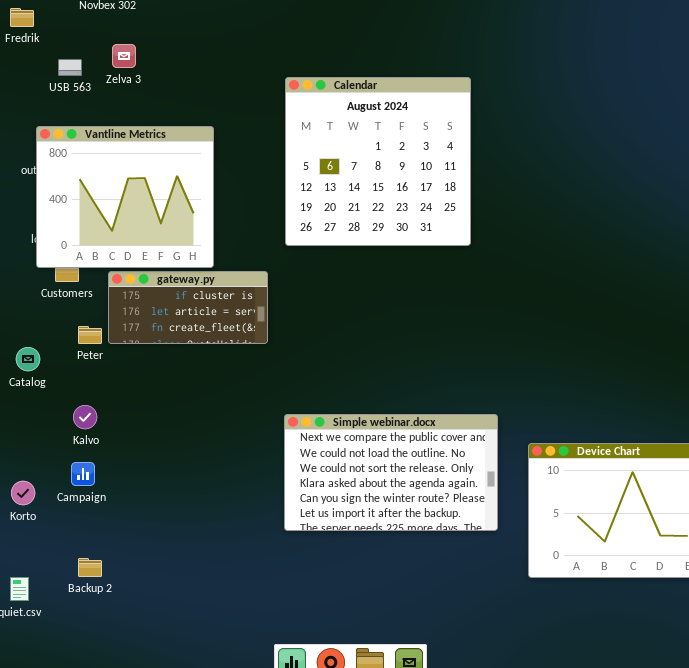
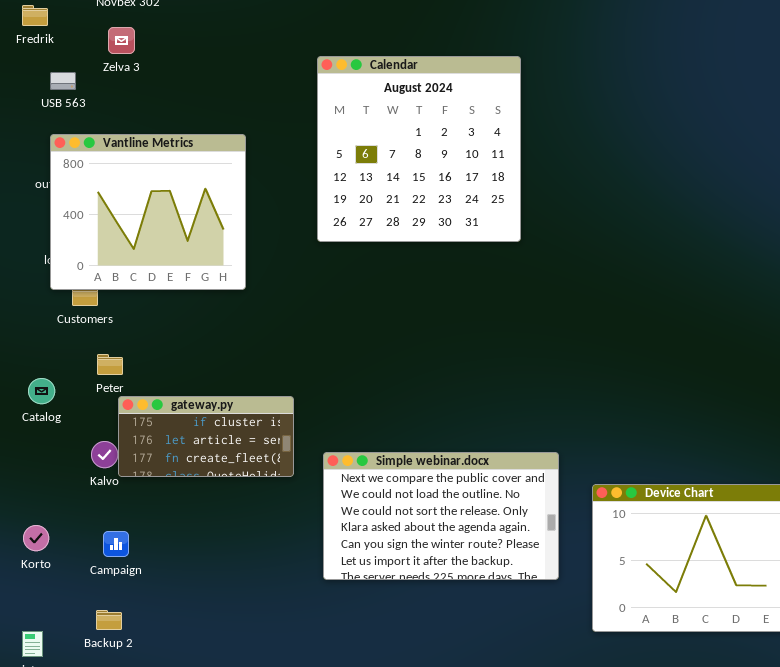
Zelva 3: [112,44,136,68] -> [108,27,135,54], moved
USB 563: [58,59,82,76] -> [50,72,76,90], moved
Calendar: [285,77,471,246] -> [317,56,521,242], moved
gateway.py: [108,271,268,344] -> [118,396,294,477], moved
Campaign: [71,462,95,486] -> [103,531,129,557], moved

